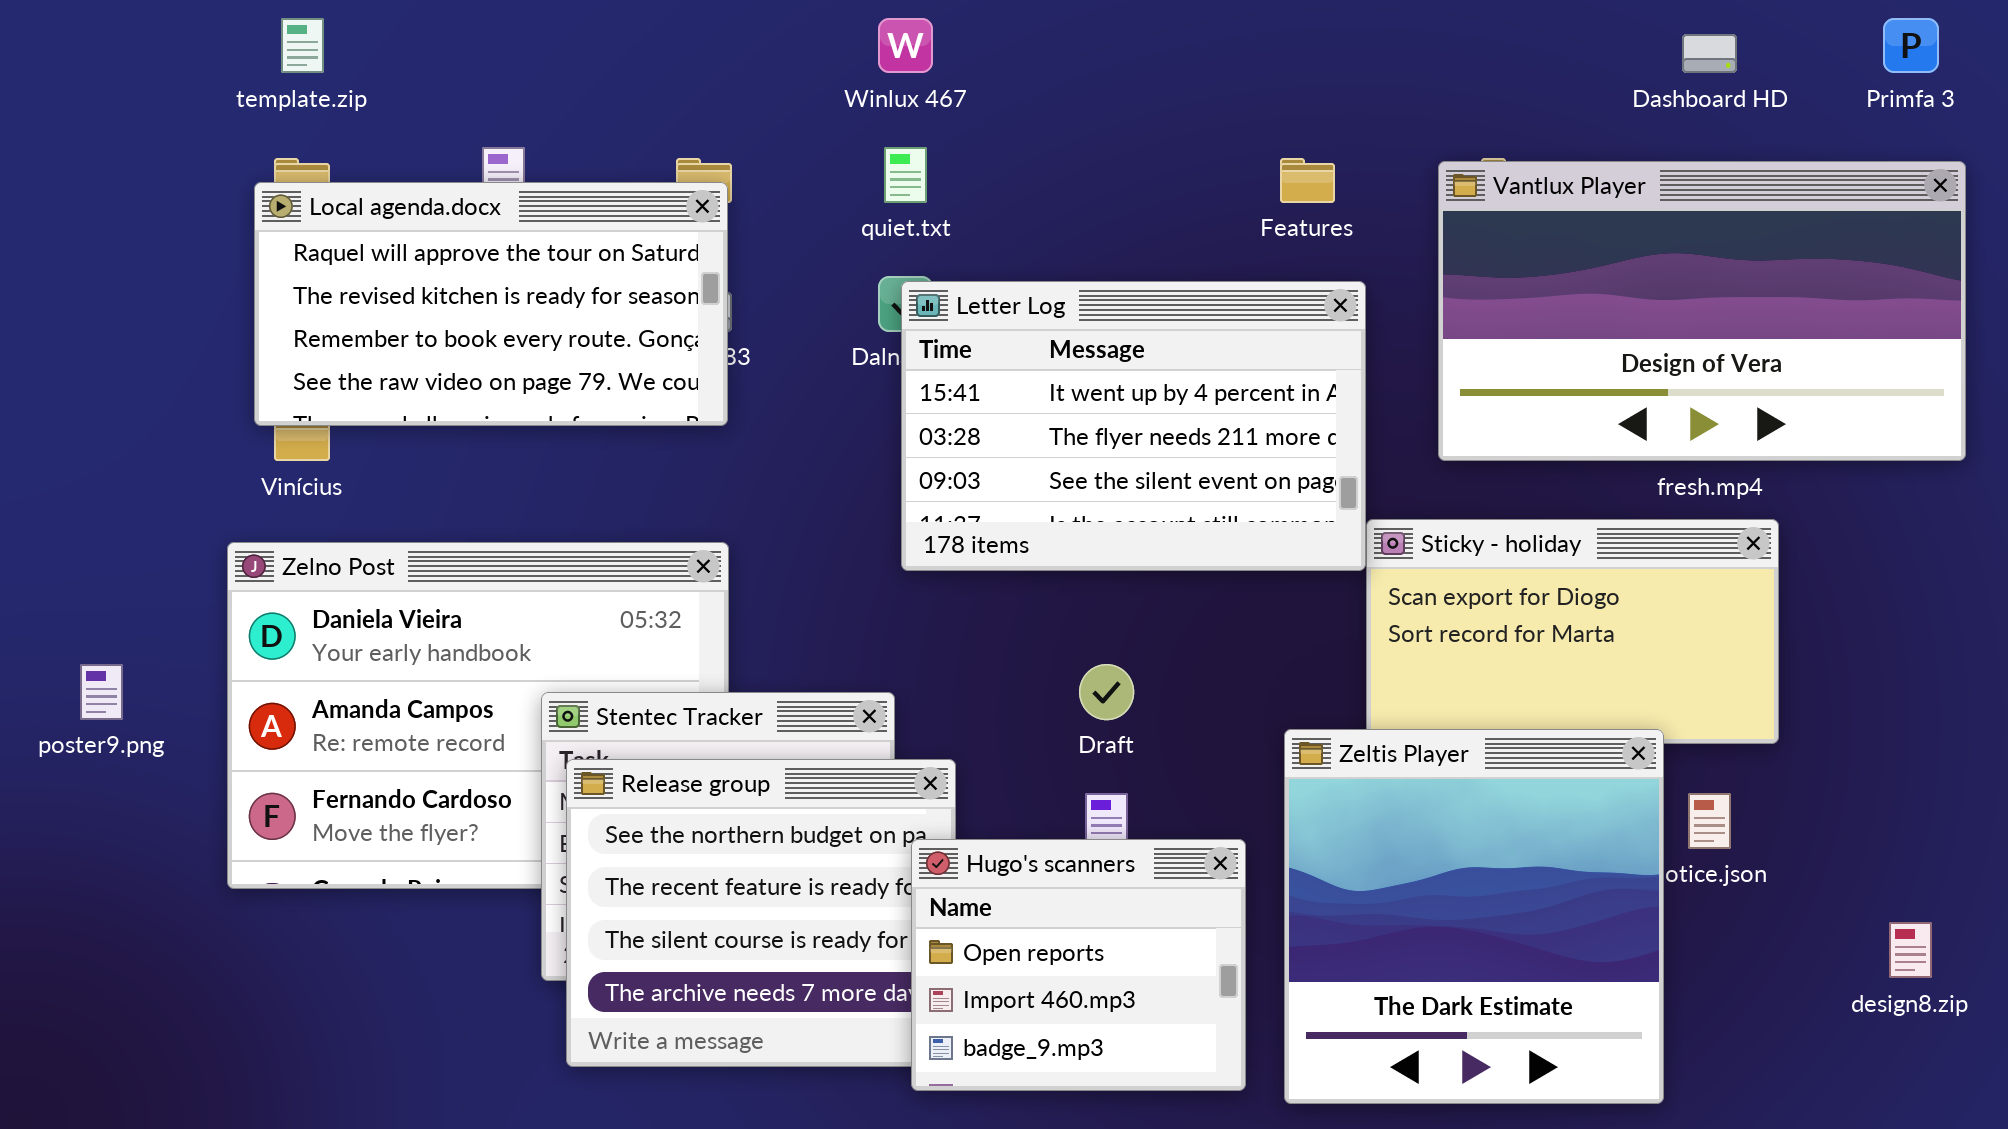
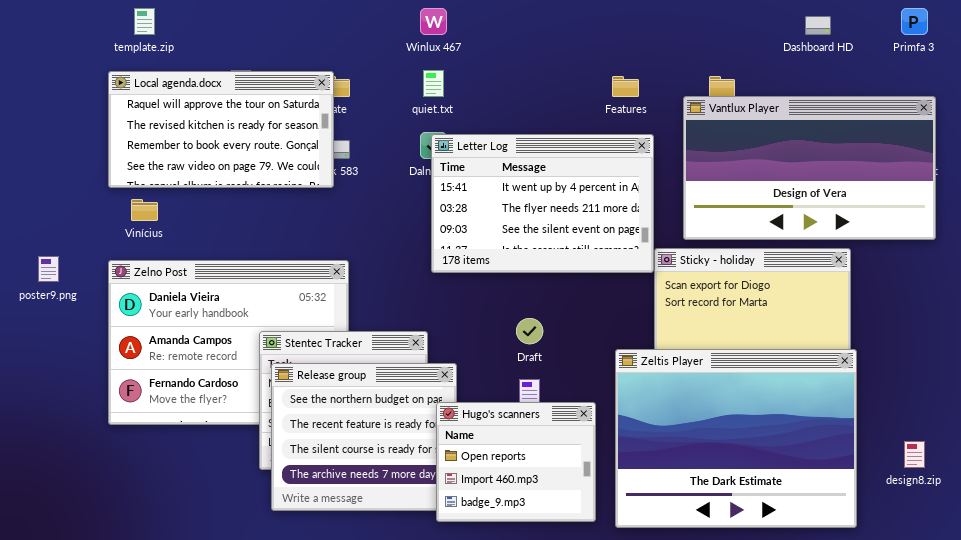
Vantlux Player: [1438,161,1966,461] -> [683,96,936,240], moved
Local agenda.docx: [254,182,728,426] -> [108,71,334,188], moved
poster9.png: [80,664,123,720] -> [38,256,59,282], moved
Zeltis Player: [1284,729,1664,1104] -> [615,349,857,528], resized

